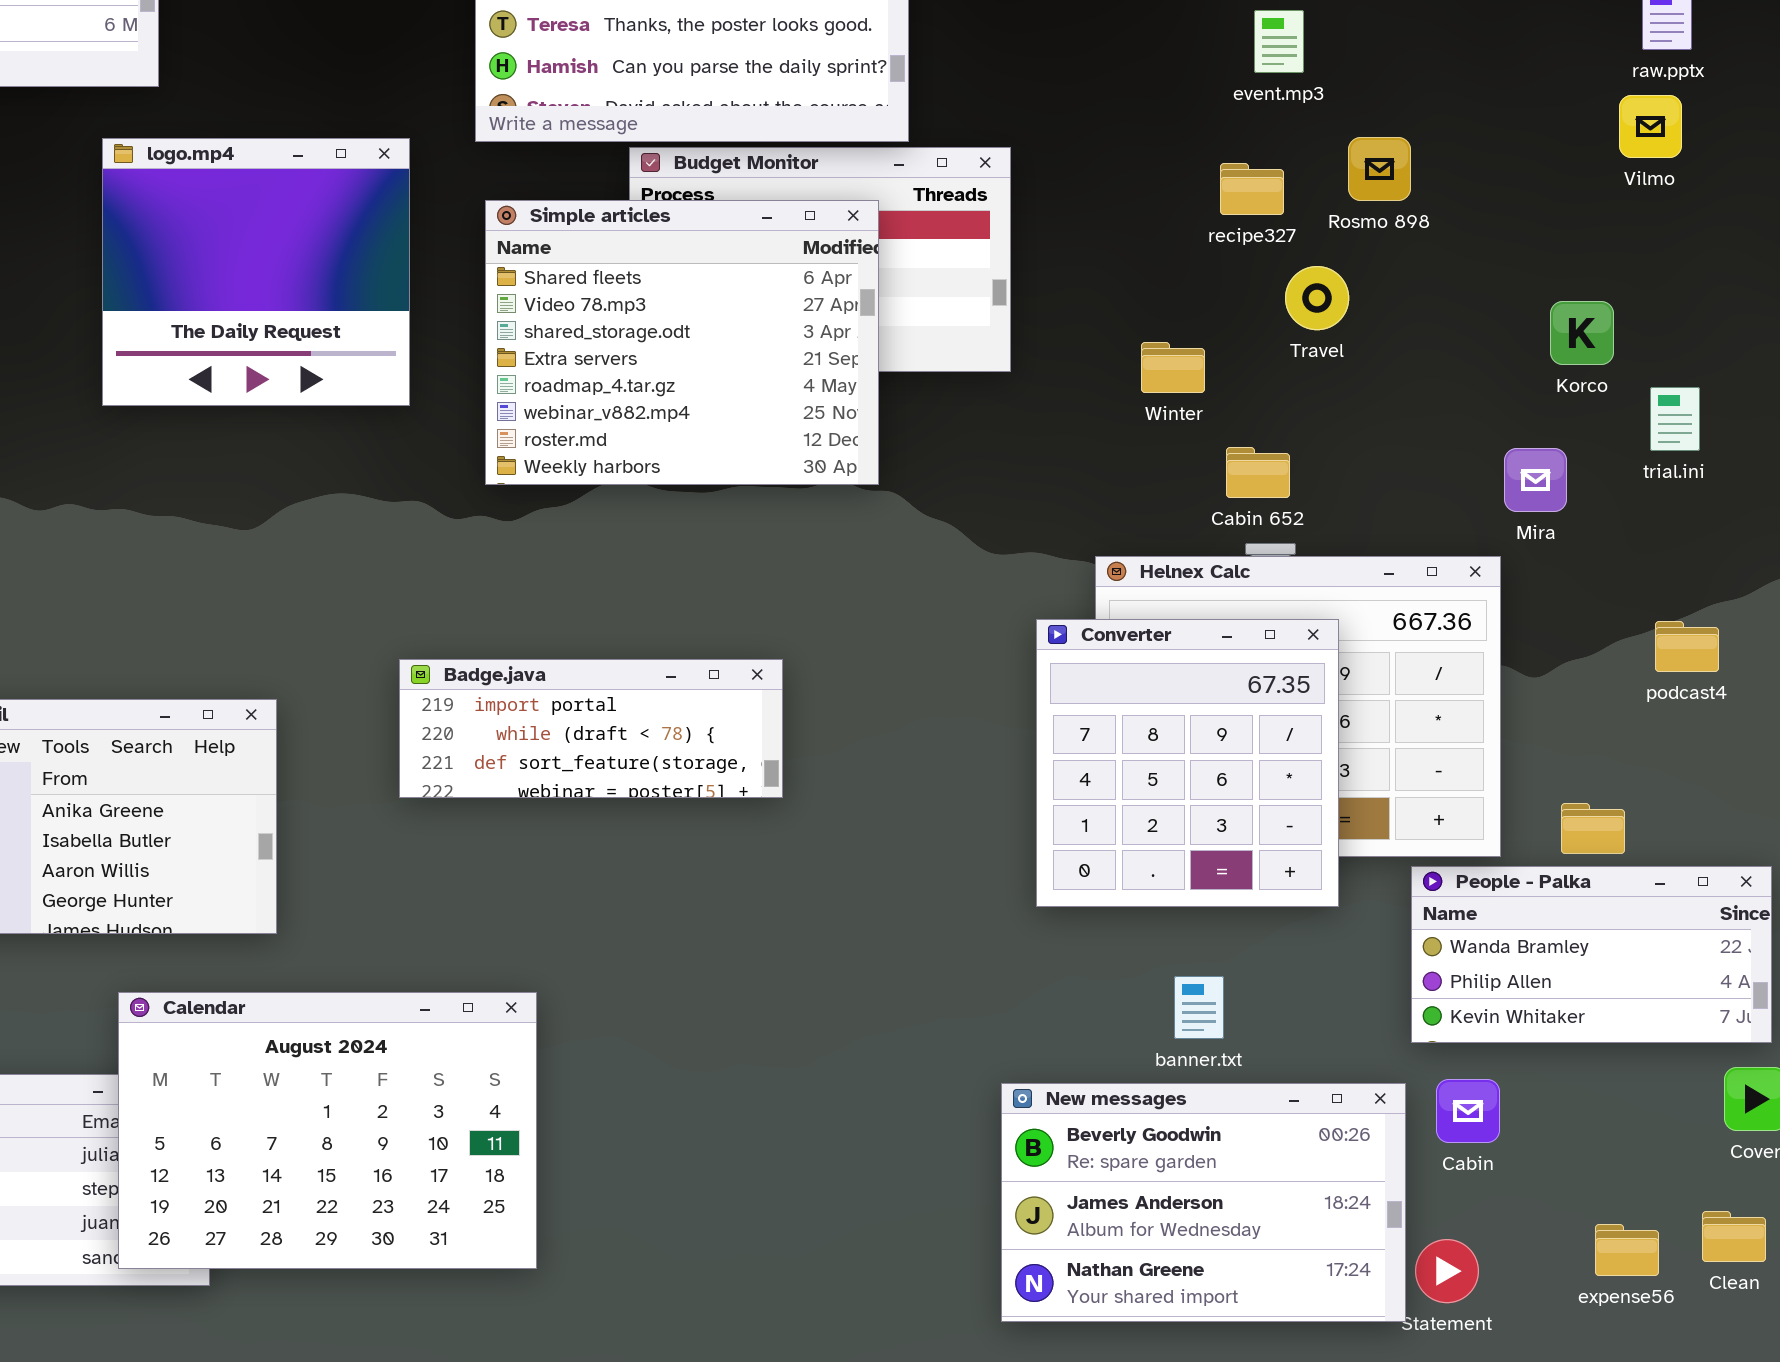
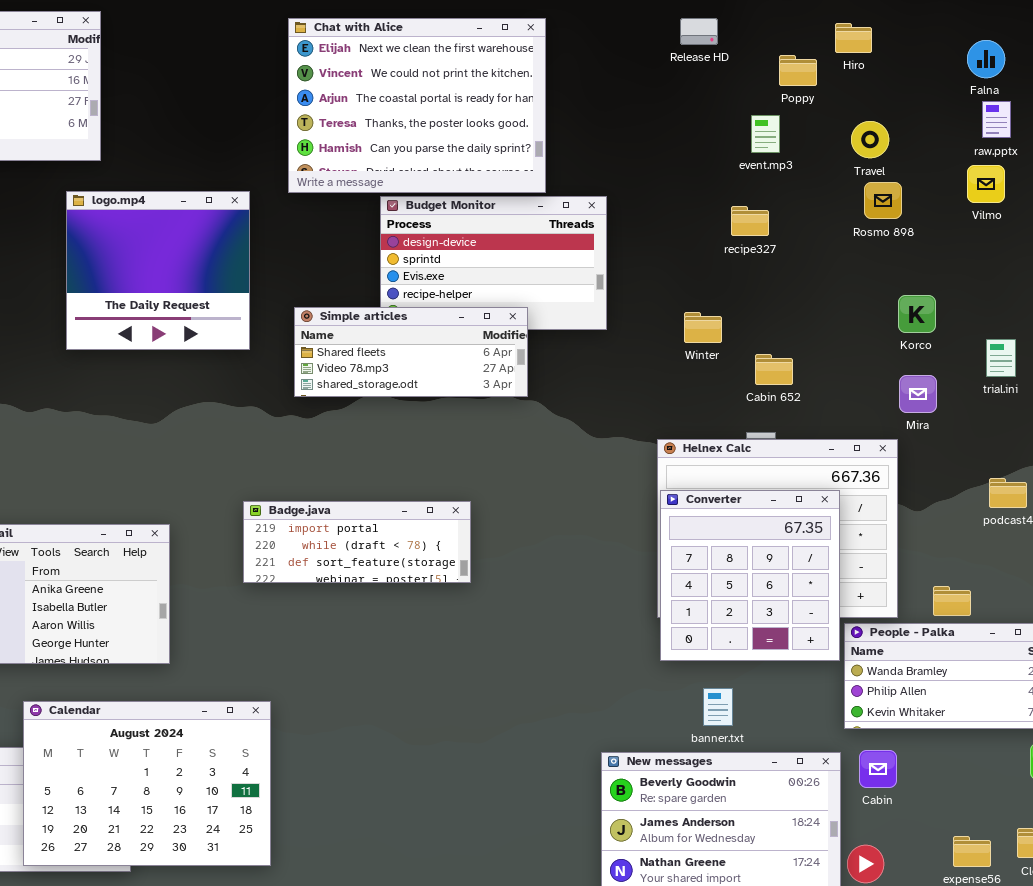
Rosmo 898: [1348,137,1411,201] -> [864,182,902,219], moved
Simple articles: [485,200,879,485] -> [294,307,528,397], resized
Travel: [1285,266,1349,330] -> [851,121,889,158], moved
Korco: [1550,301,1614,365] -> [898,295,936,333], moved
Cabin 652: [1226,447,1290,498] -> [755,354,793,385], moved
Converter: [1036,619,1339,907] -> [660,490,840,661], moved
Calendar: [118,992,537,1269] -> [23,701,271,866], moved

